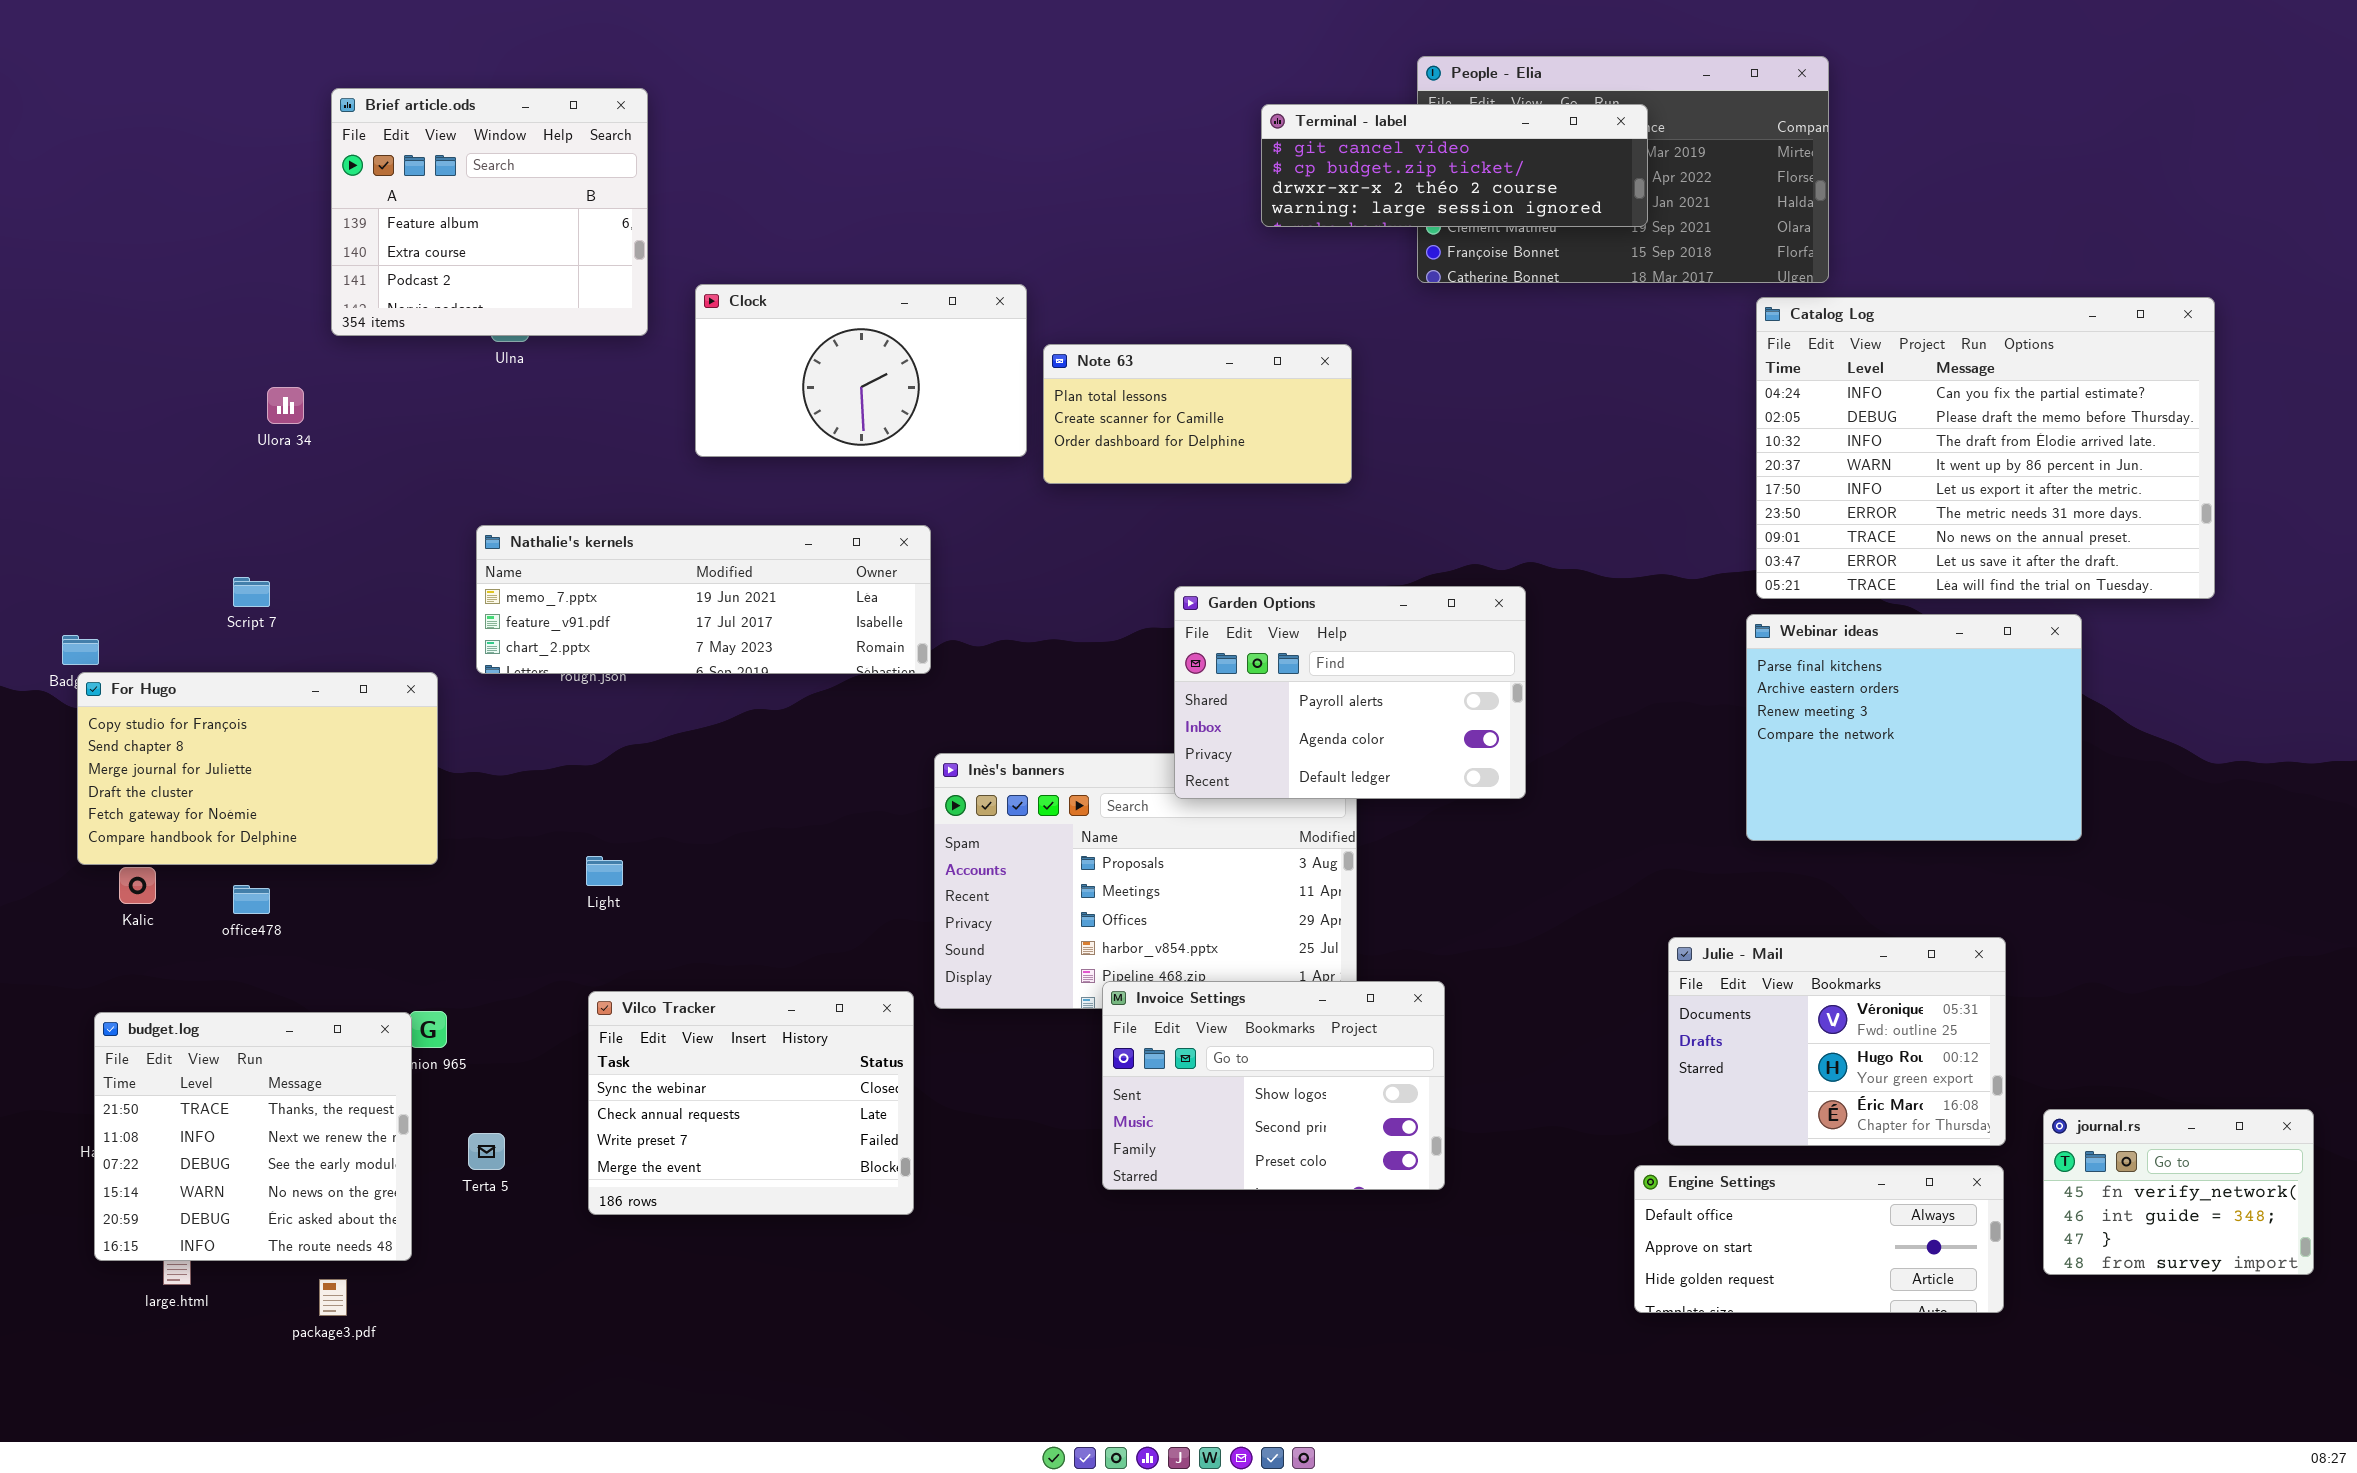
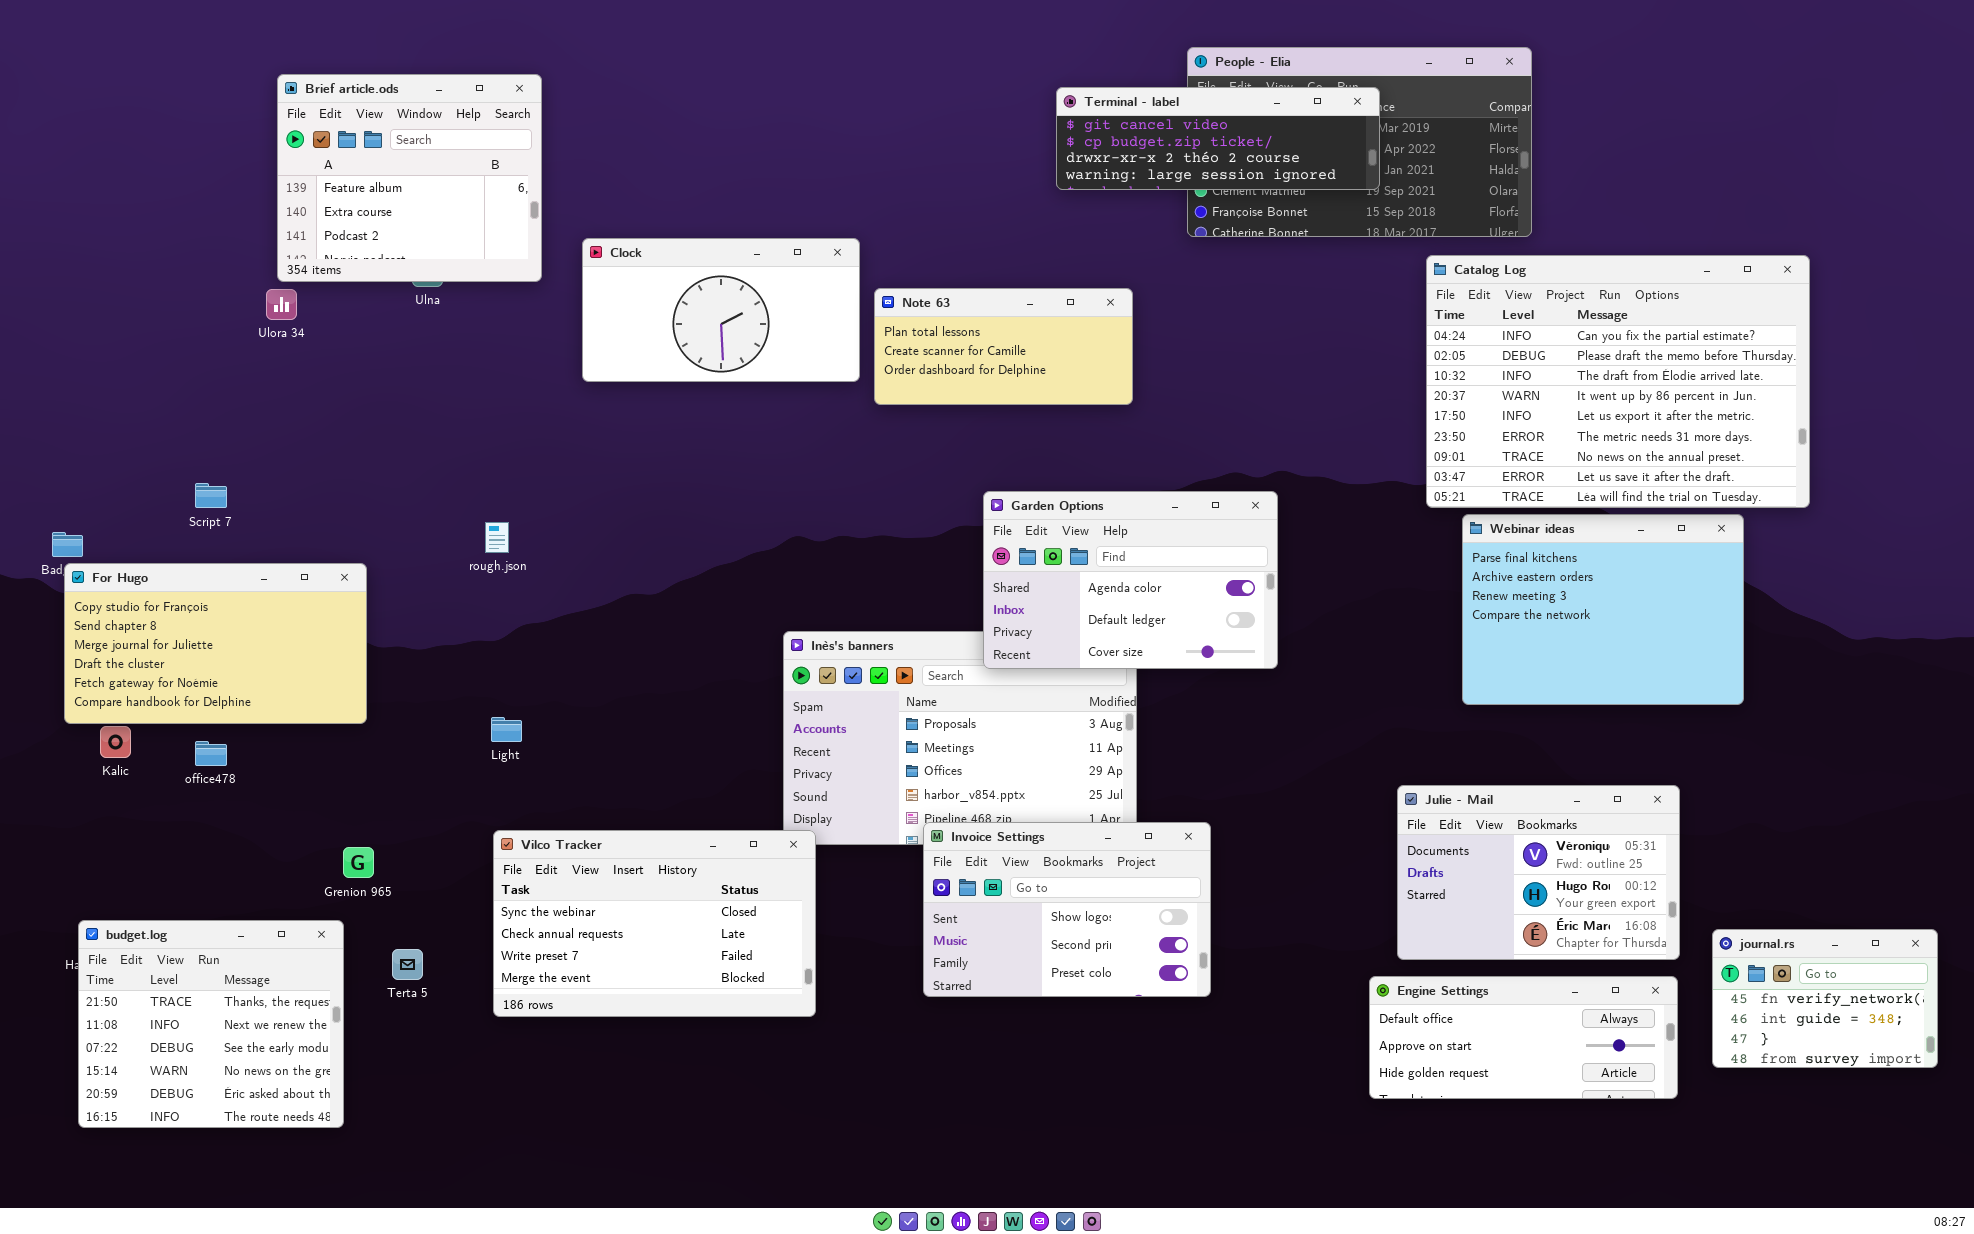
Catalog Log: [1756,297,2215,599] -> [1426,255,1810,508], moved
Ulora 34: [267,387,304,424] -> [266,289,297,320], moved
Nathalie's kernels: [476,525,931,674] -> none, closed
Garden Options: [1174,586,1526,799] -> [983,491,1278,669], scrolled down 1 row
Vilco Tracker: [588,991,914,1215] -> [493,830,816,1017], resized
budget.log: [94,1012,412,1261] -> [78,920,344,1128], moved

